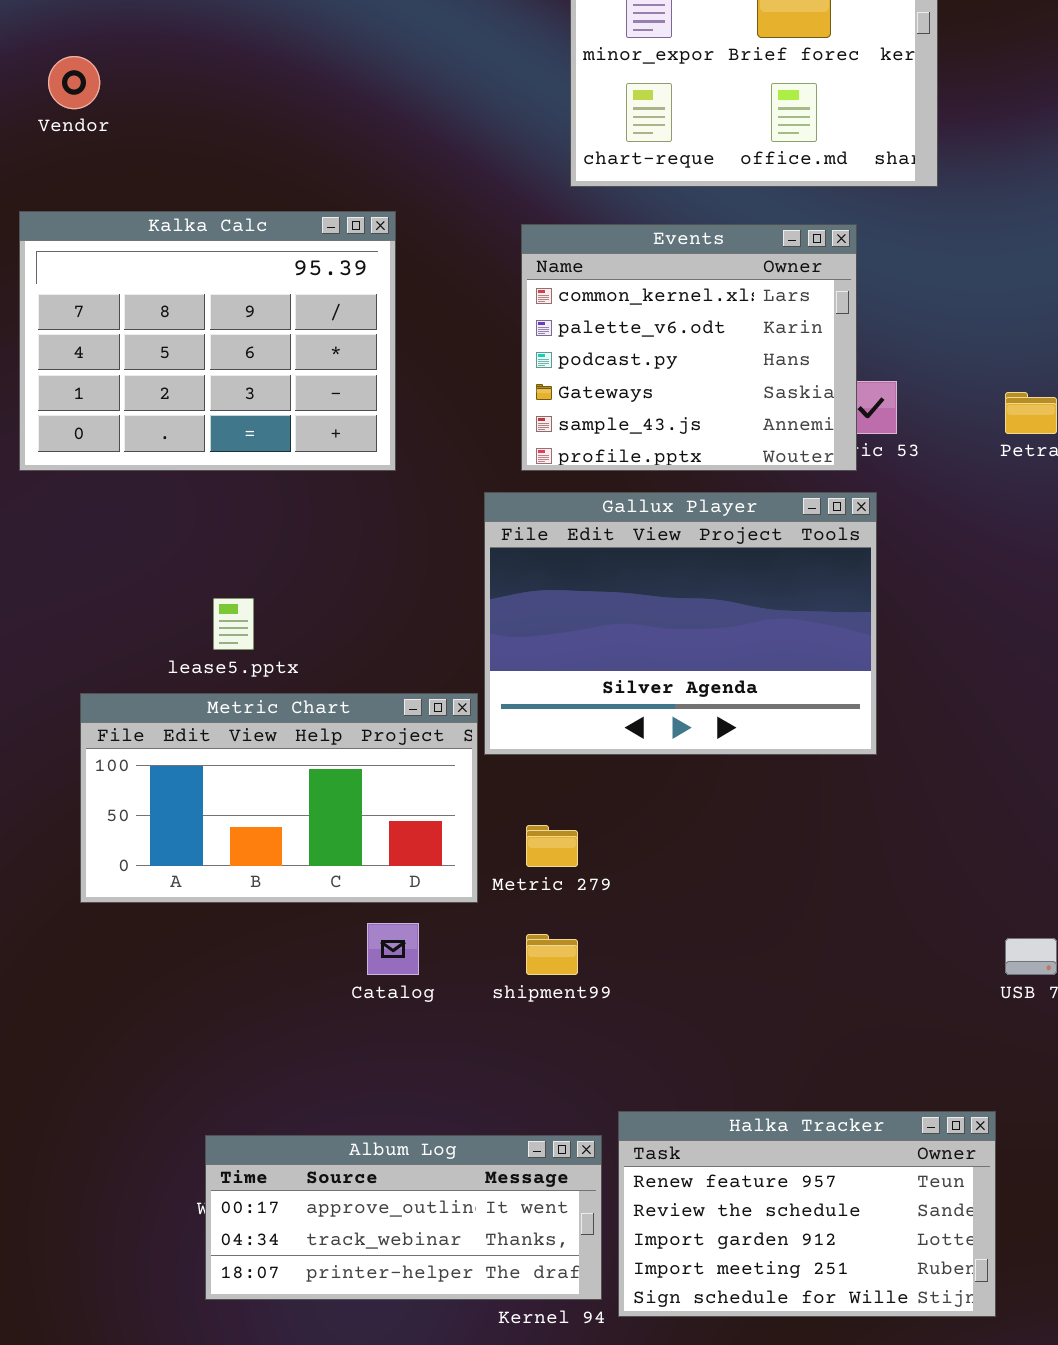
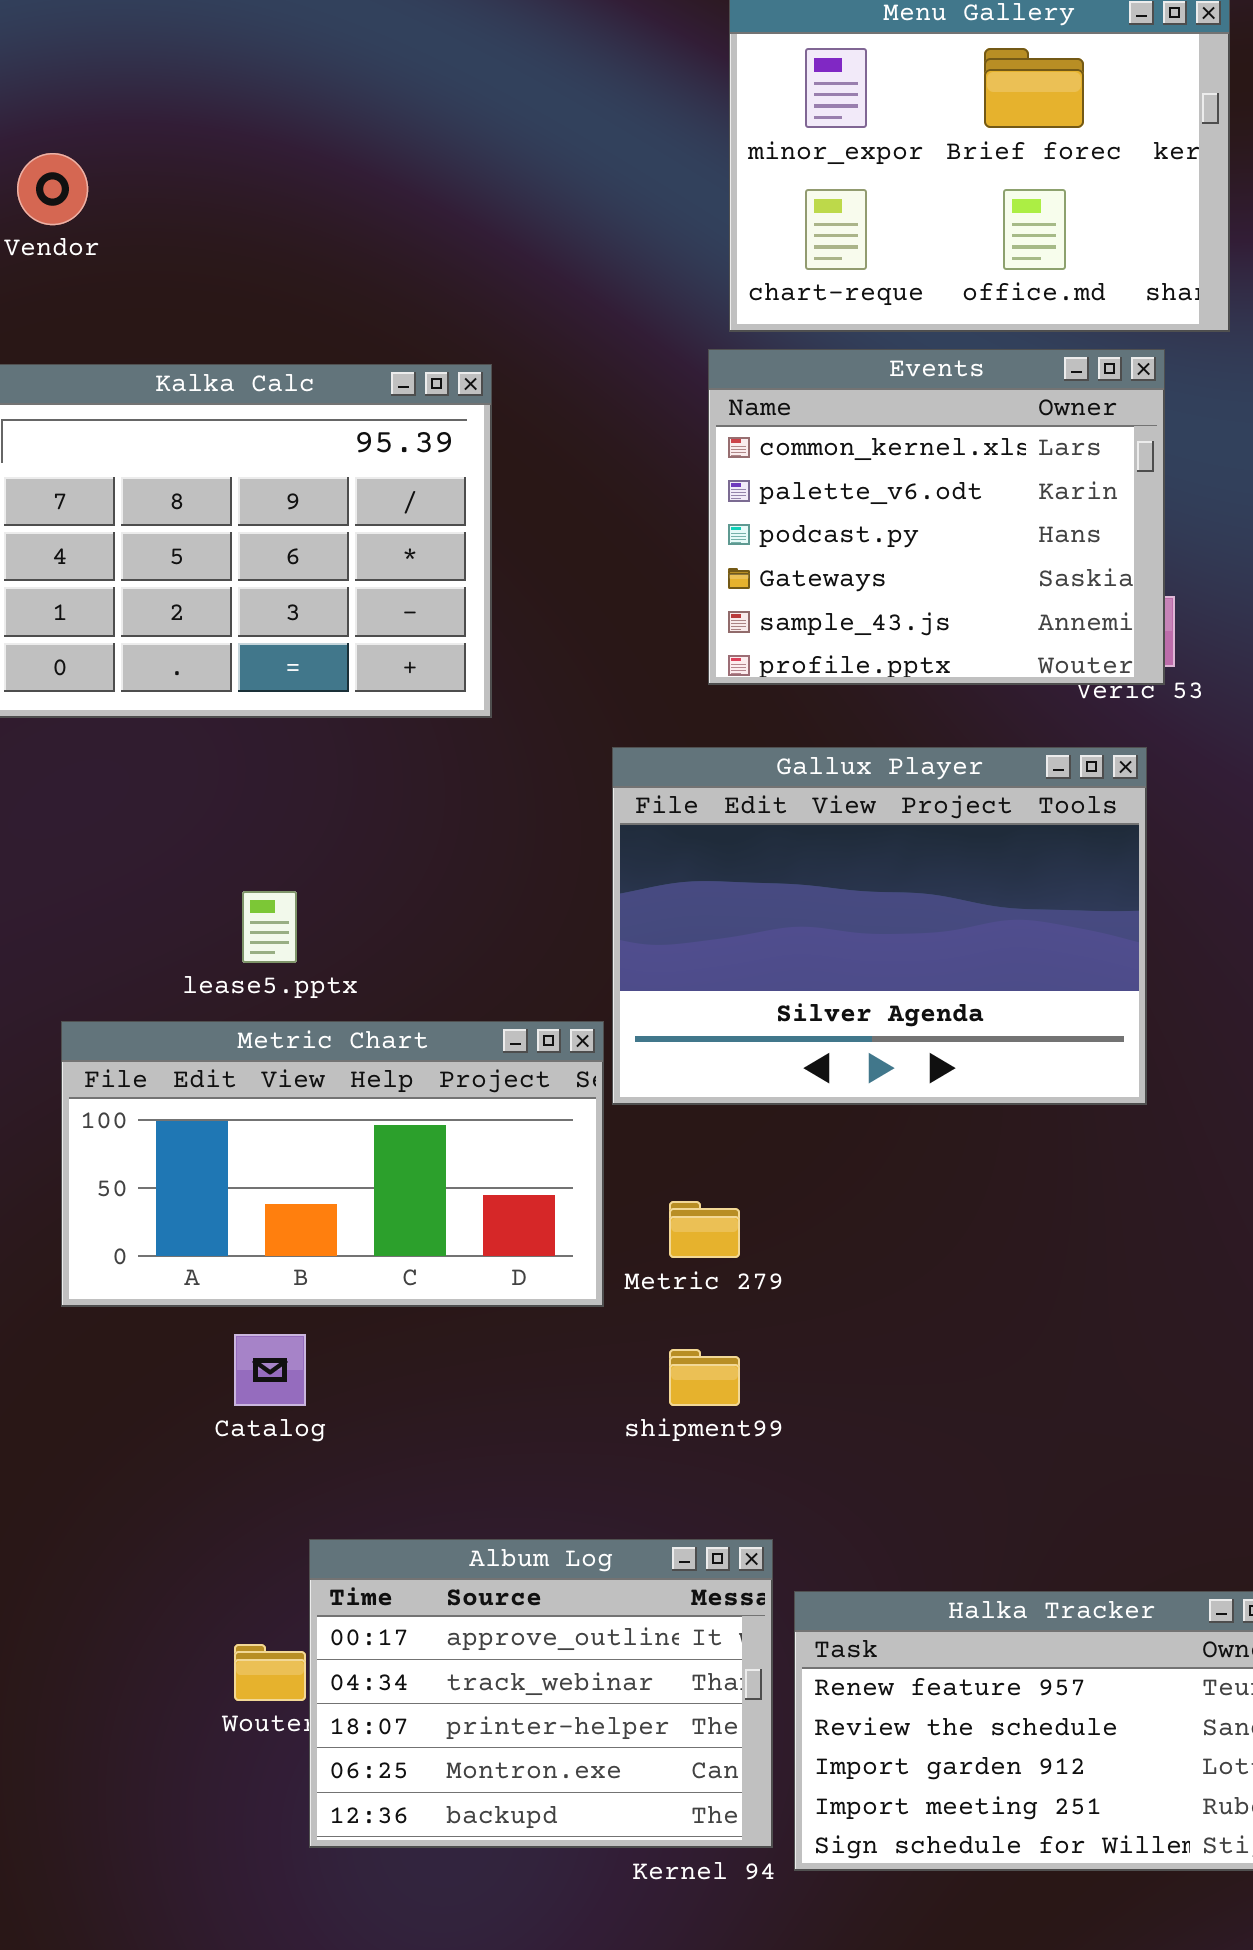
Events: [521,224,857,471] -> [708,349,1165,685], moved
Catalog: [367,923,419,975] -> [234,1334,306,1406], moved
Album Log: [205,1135,602,1300] -> [309,1539,773,1848], resized

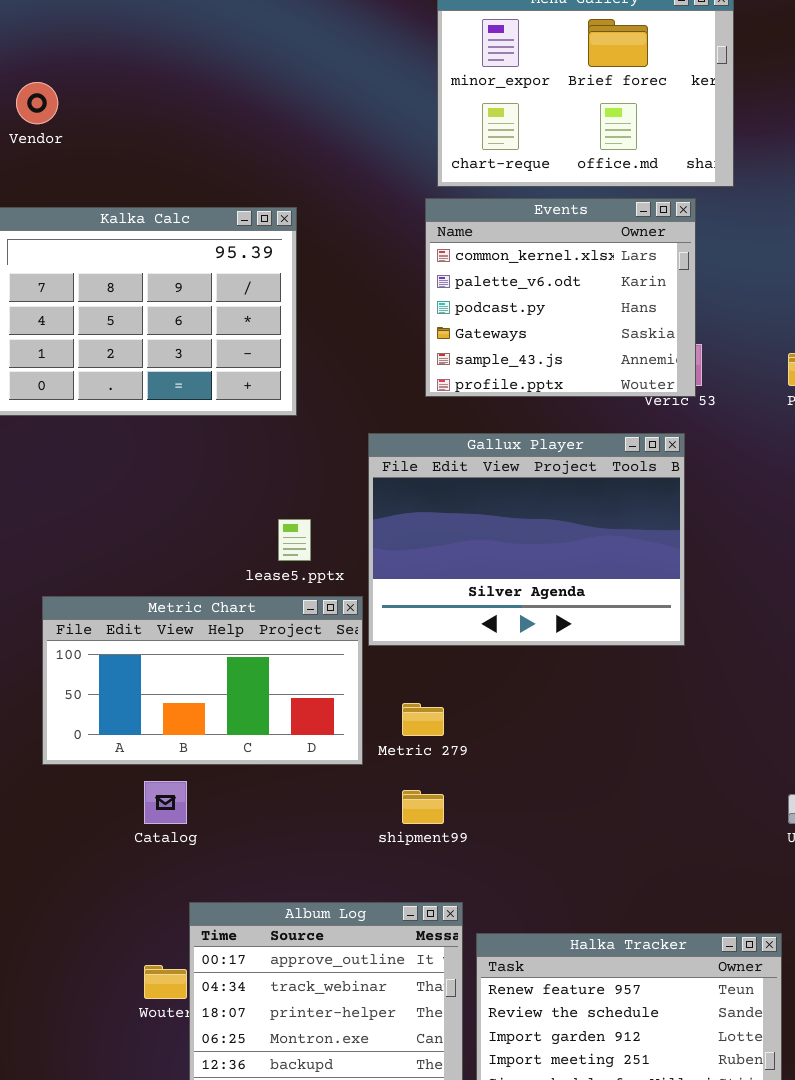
lease5.pptx: [242,891,297,963] -> [278,519,311,561], moved

